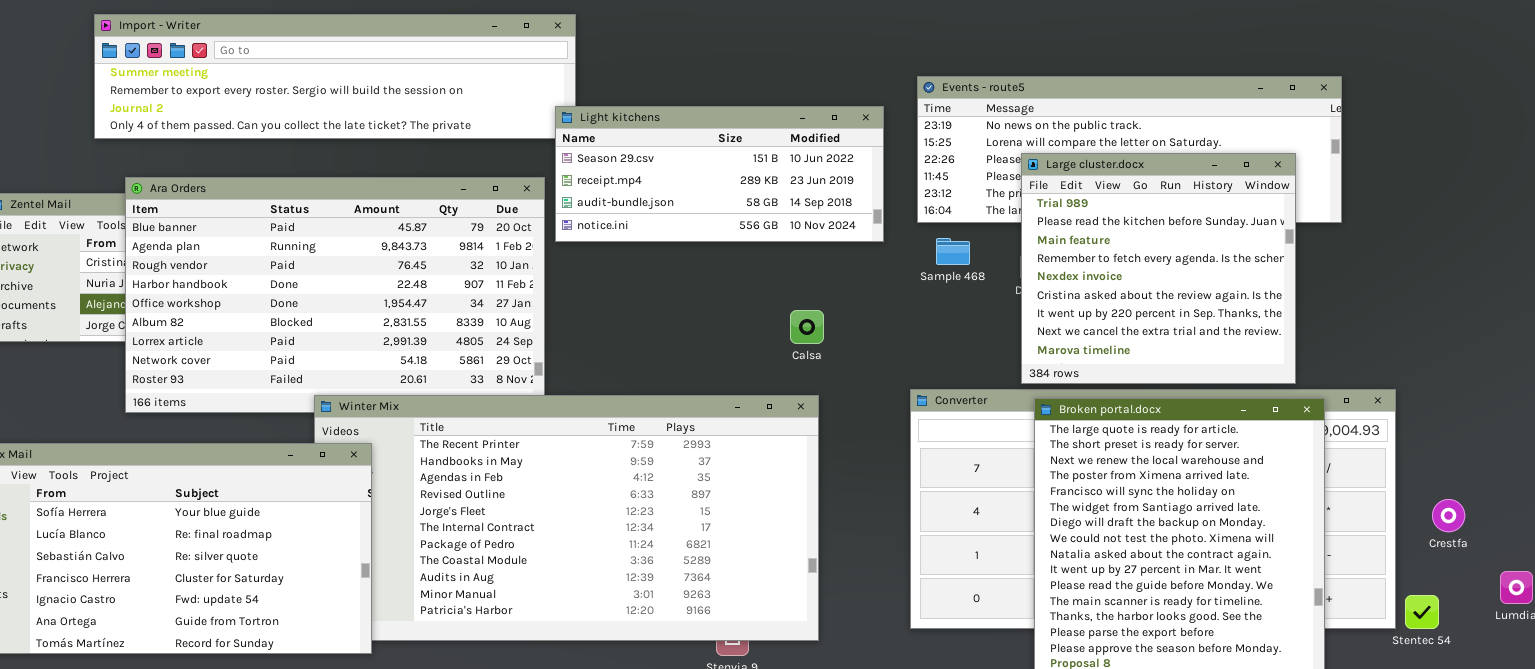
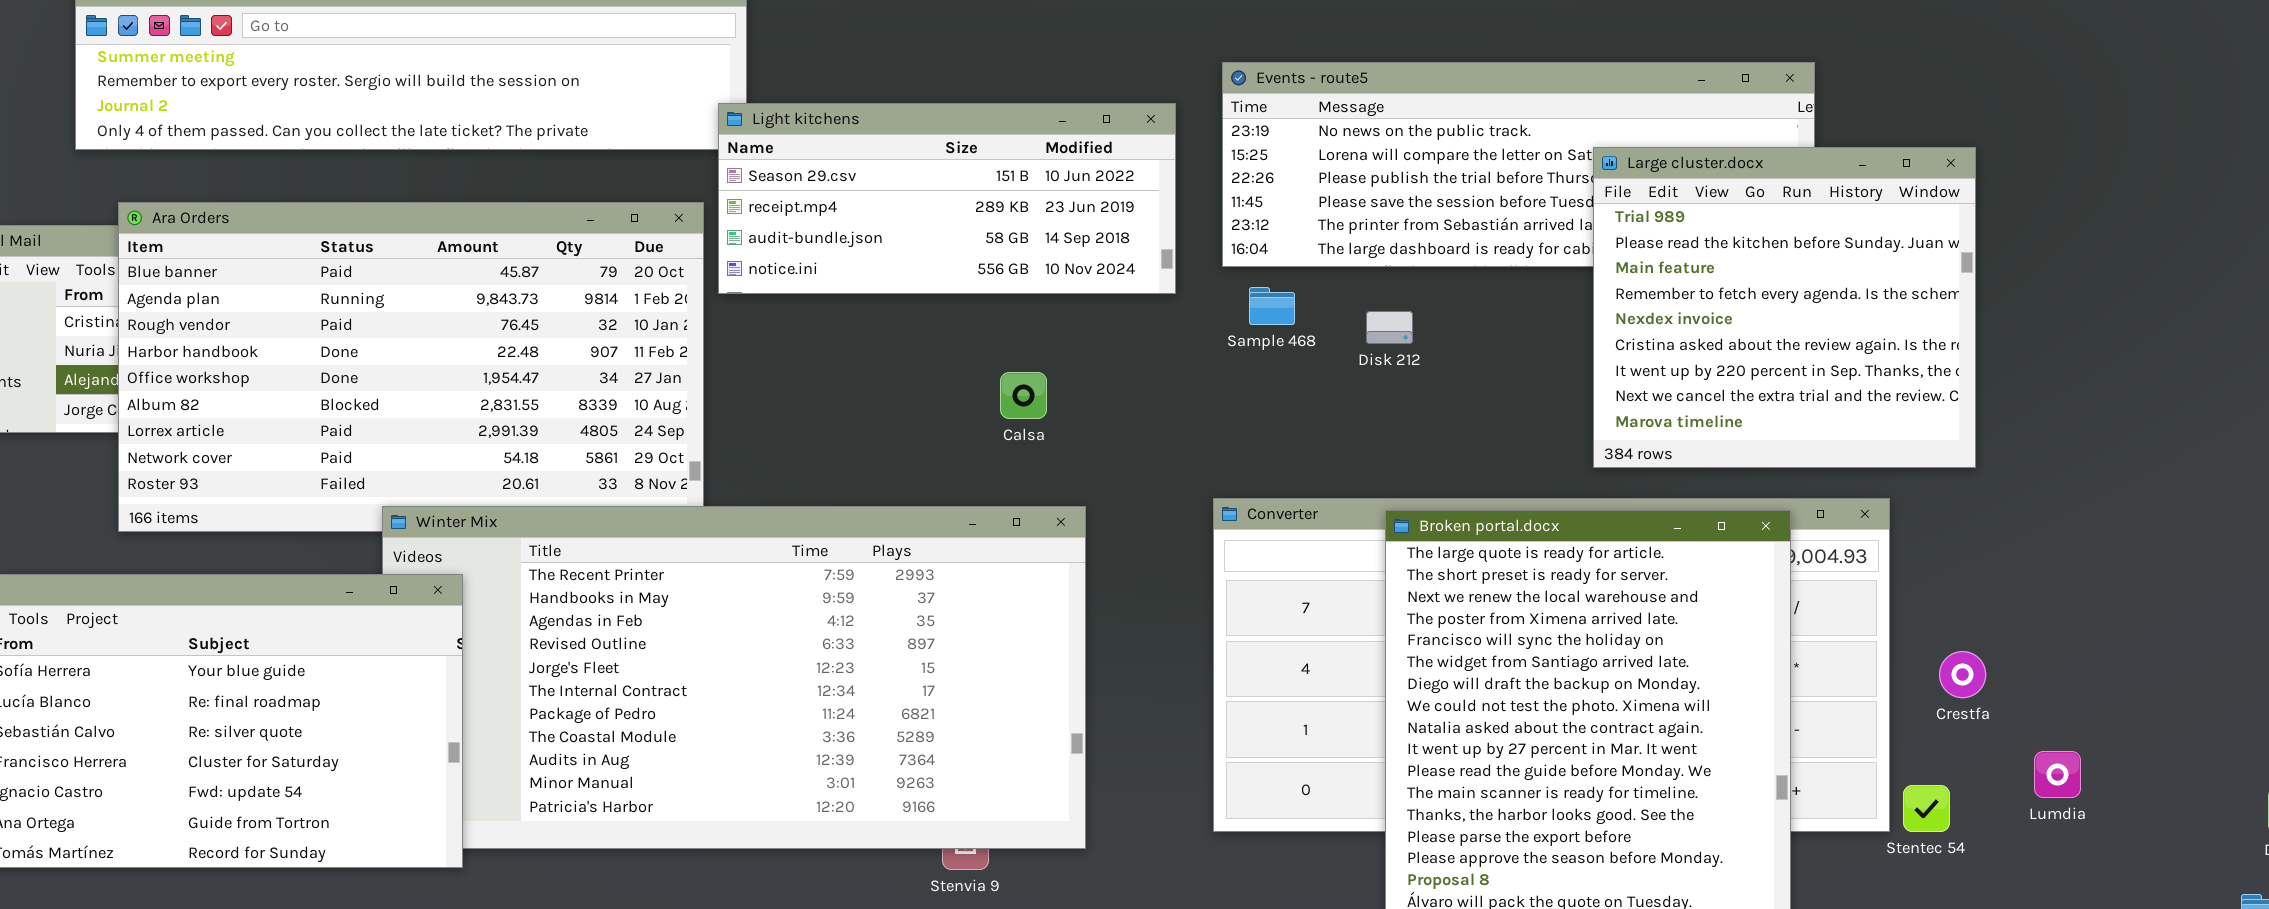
Large cluster.docx: [1021,153,1296,384] -> [1593,147,1976,468], moved
Calsa: [790,310,824,344] -> [1000,372,1047,419], moved

